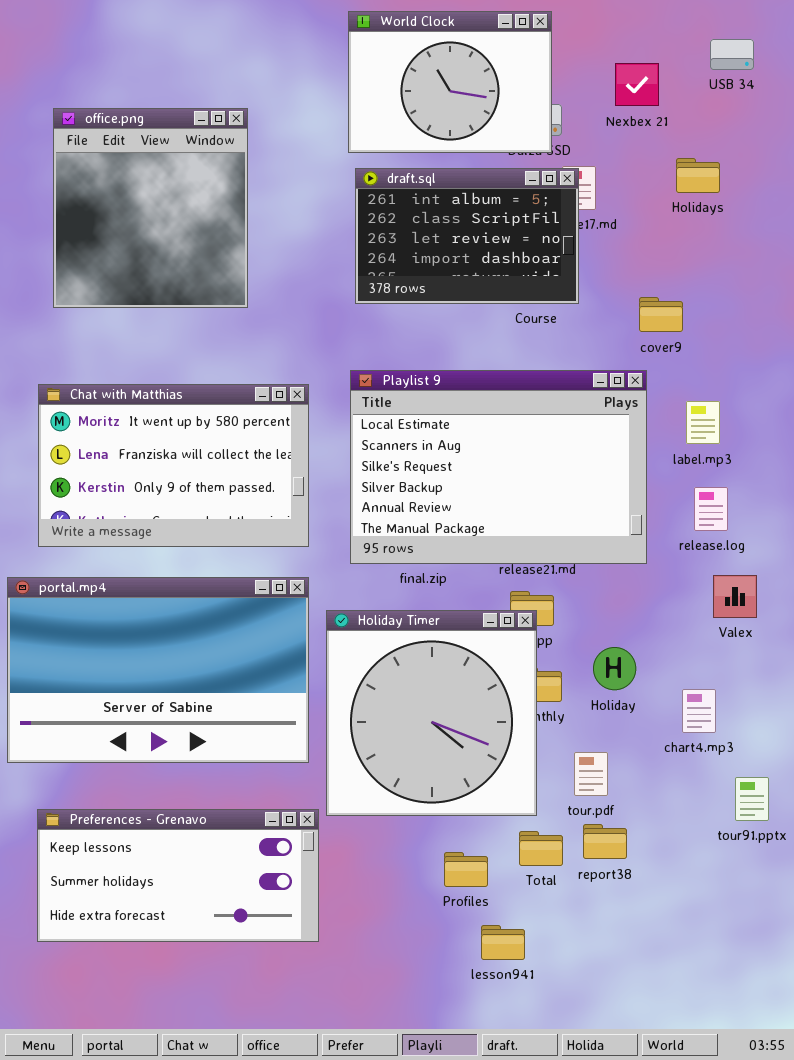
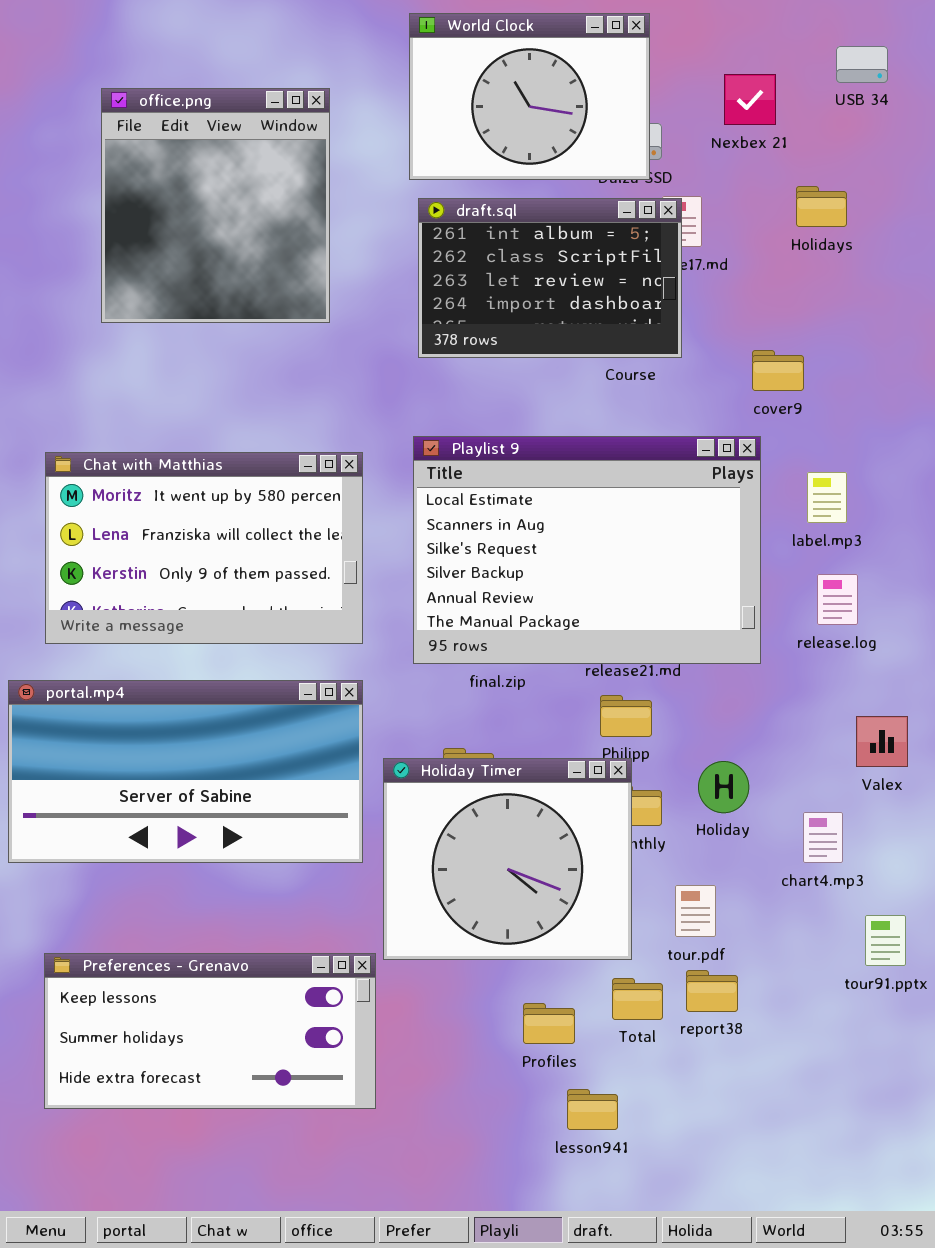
office.png: [53,108,248,308] -> [101,88,330,323], moved
Valex: [713,575,757,618] -> [856,716,908,767], moved
portal.mp4: [7,577,309,763] -> [8,680,363,863], resized
Holiday Timer: [326,610,537,816] -> [383,758,632,960], resized

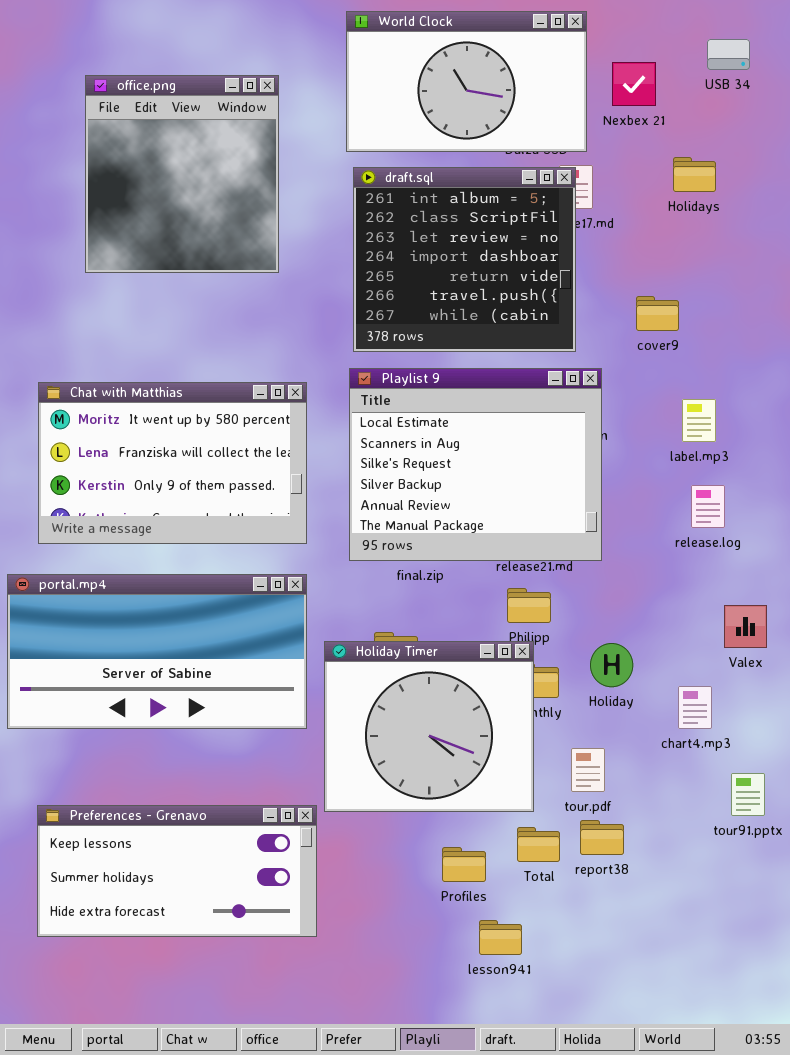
World Clock: [409,13,650,180] -> [346,11,587,152], resized
draft.sql: [418,198,682,358] -> [353,167,576,352], resized
Playlist 9: [413,436,761,664] -> [349,368,602,561], resized

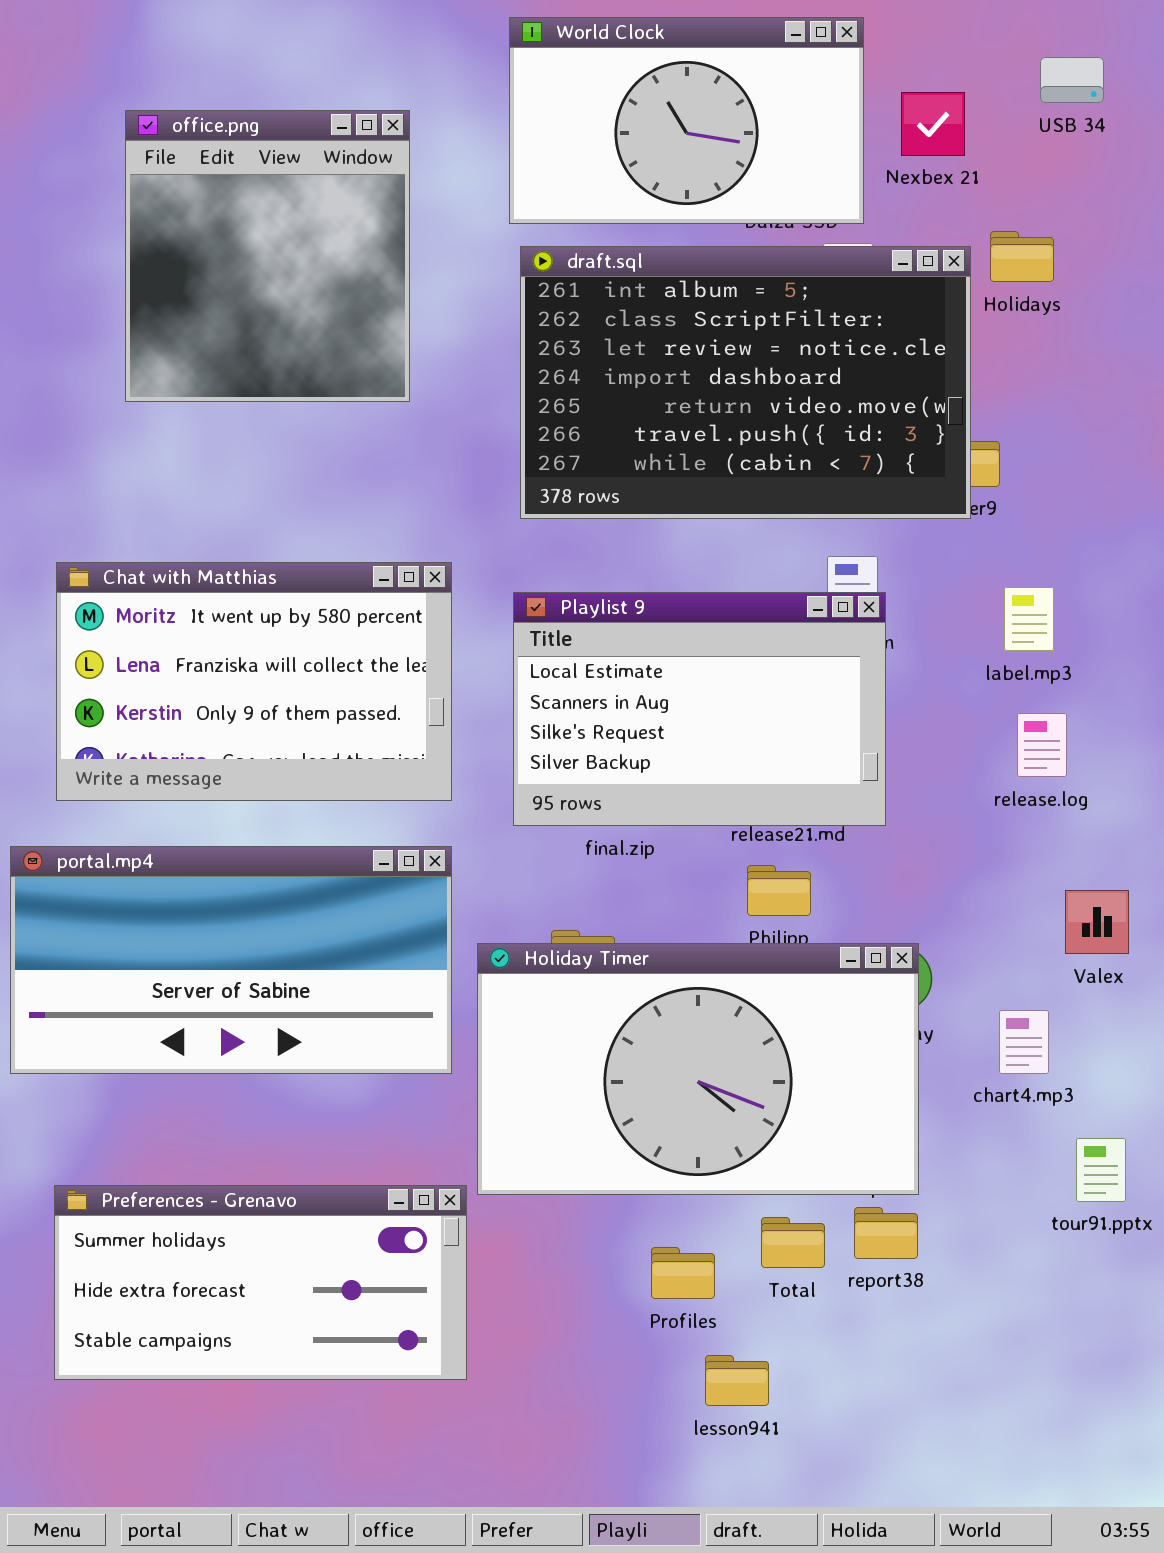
draft.sql: [353,167,576,352] -> [520,246,971,519], resized
Playlist 9: [349,368,602,561] -> [513,592,886,826], resized
Holiday Timer: [324,641,534,812] -> [477,943,919,1195], resized
Preferences - Grenavo: [37,805,317,937] -> [54,1185,467,1380], scrolled down 1 row

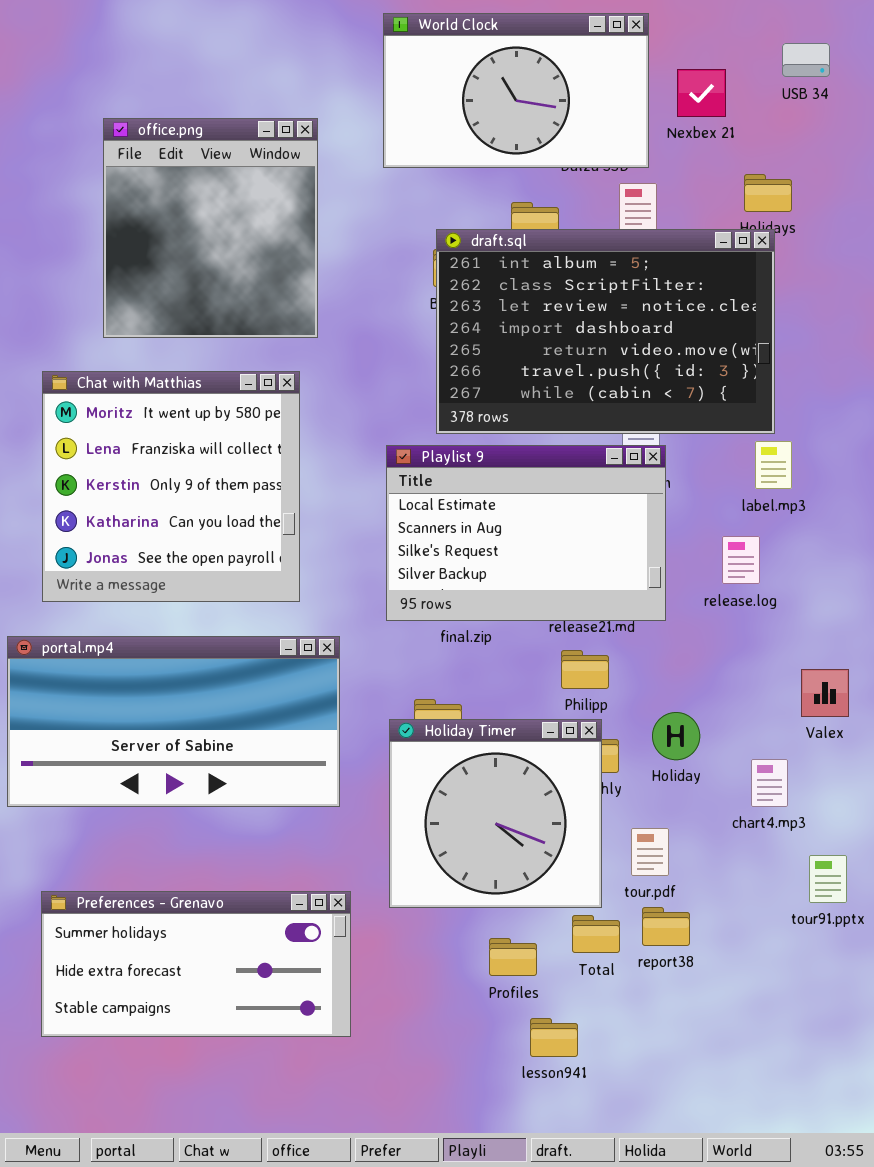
office.png: [125,110,410,402] -> [103,118,318,338], moved
draft.sql: [520,246,971,519] -> [436,229,775,434], moved
Chat with Matthias: [56,562,452,801] -> [42,371,300,602], resized
release.log: [1017,713,1067,777] -> [722,536,760,584], moved
Holiday Timer: [477,943,919,1195] -> [389,719,602,908], moved, resized

